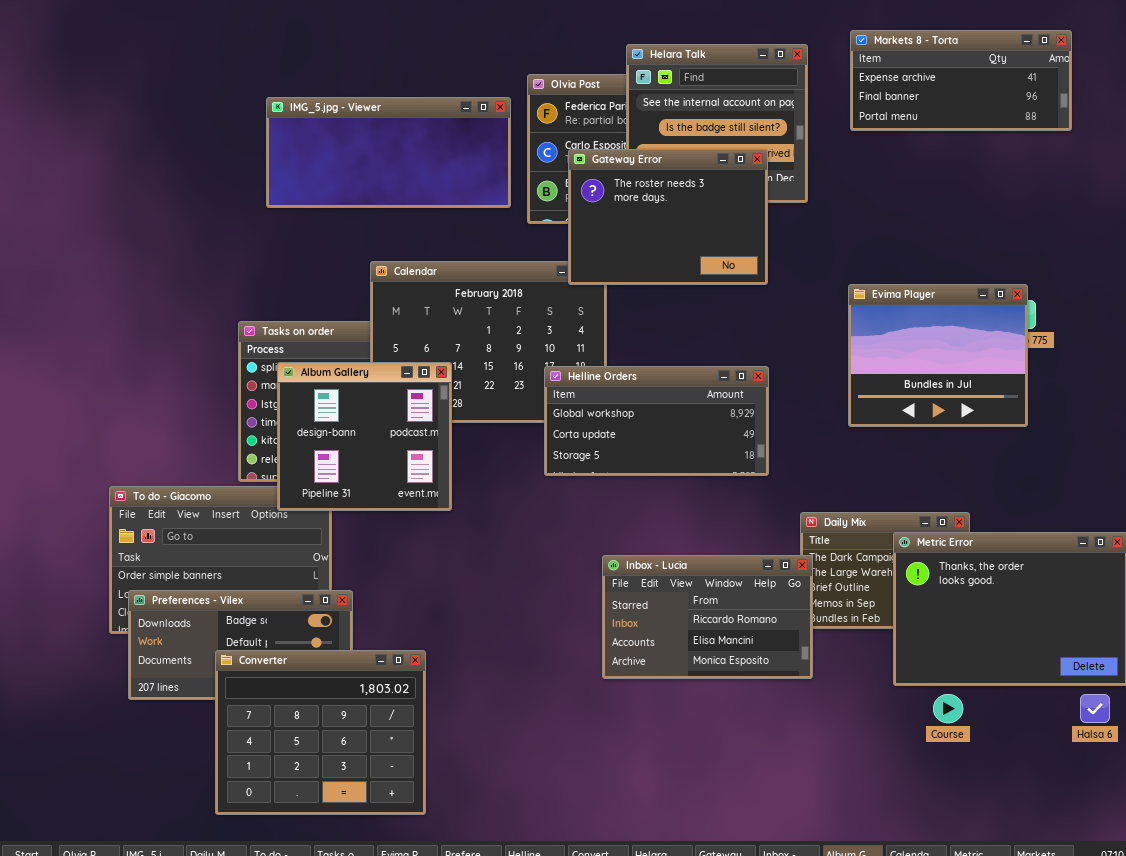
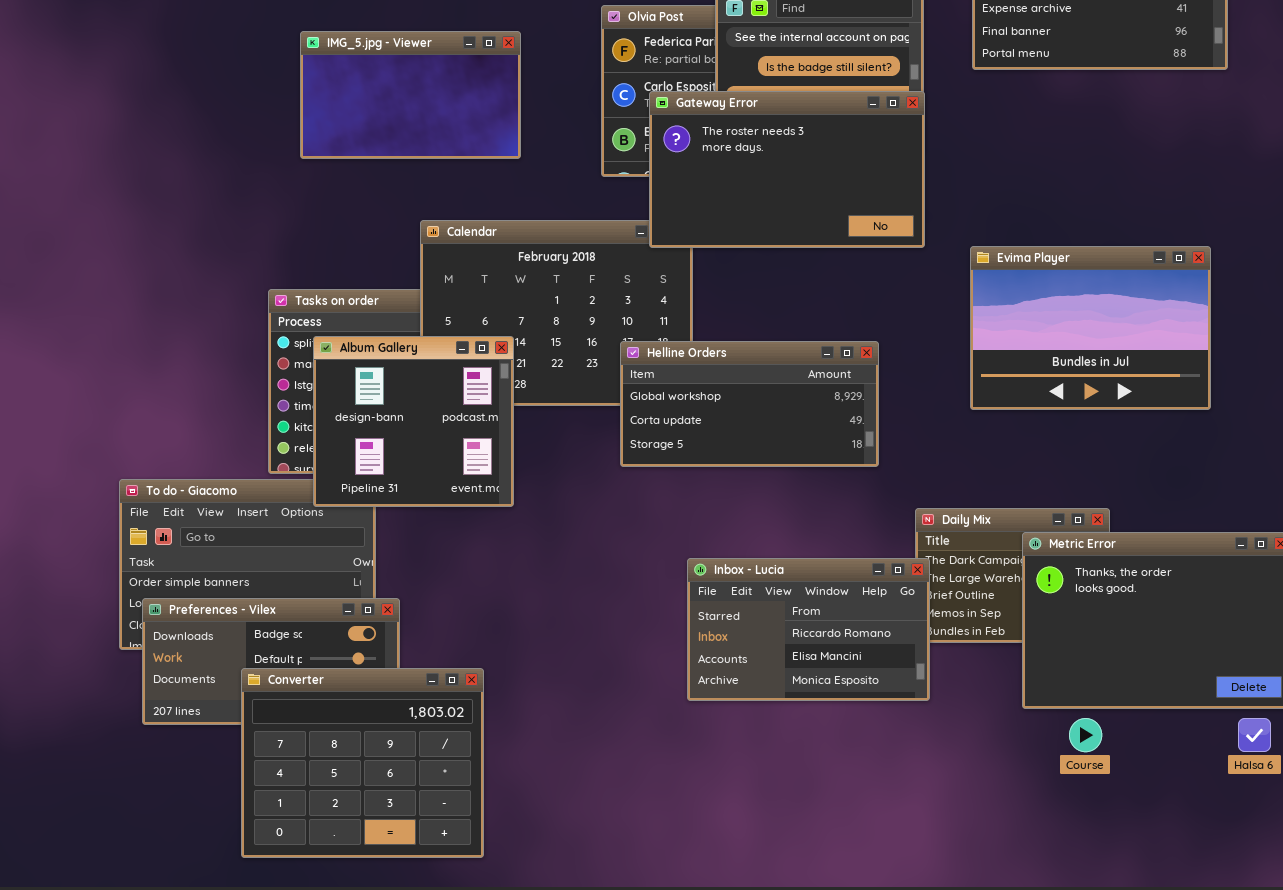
IMG_5.jpg - Viewer: [266,97,511,208] -> [300,31,521,159], resized
Gateway Error: [568,149,768,285] -> [649,91,925,248], resized
Evima Player: [848,284,1028,427] -> [970,246,1211,410], resized

